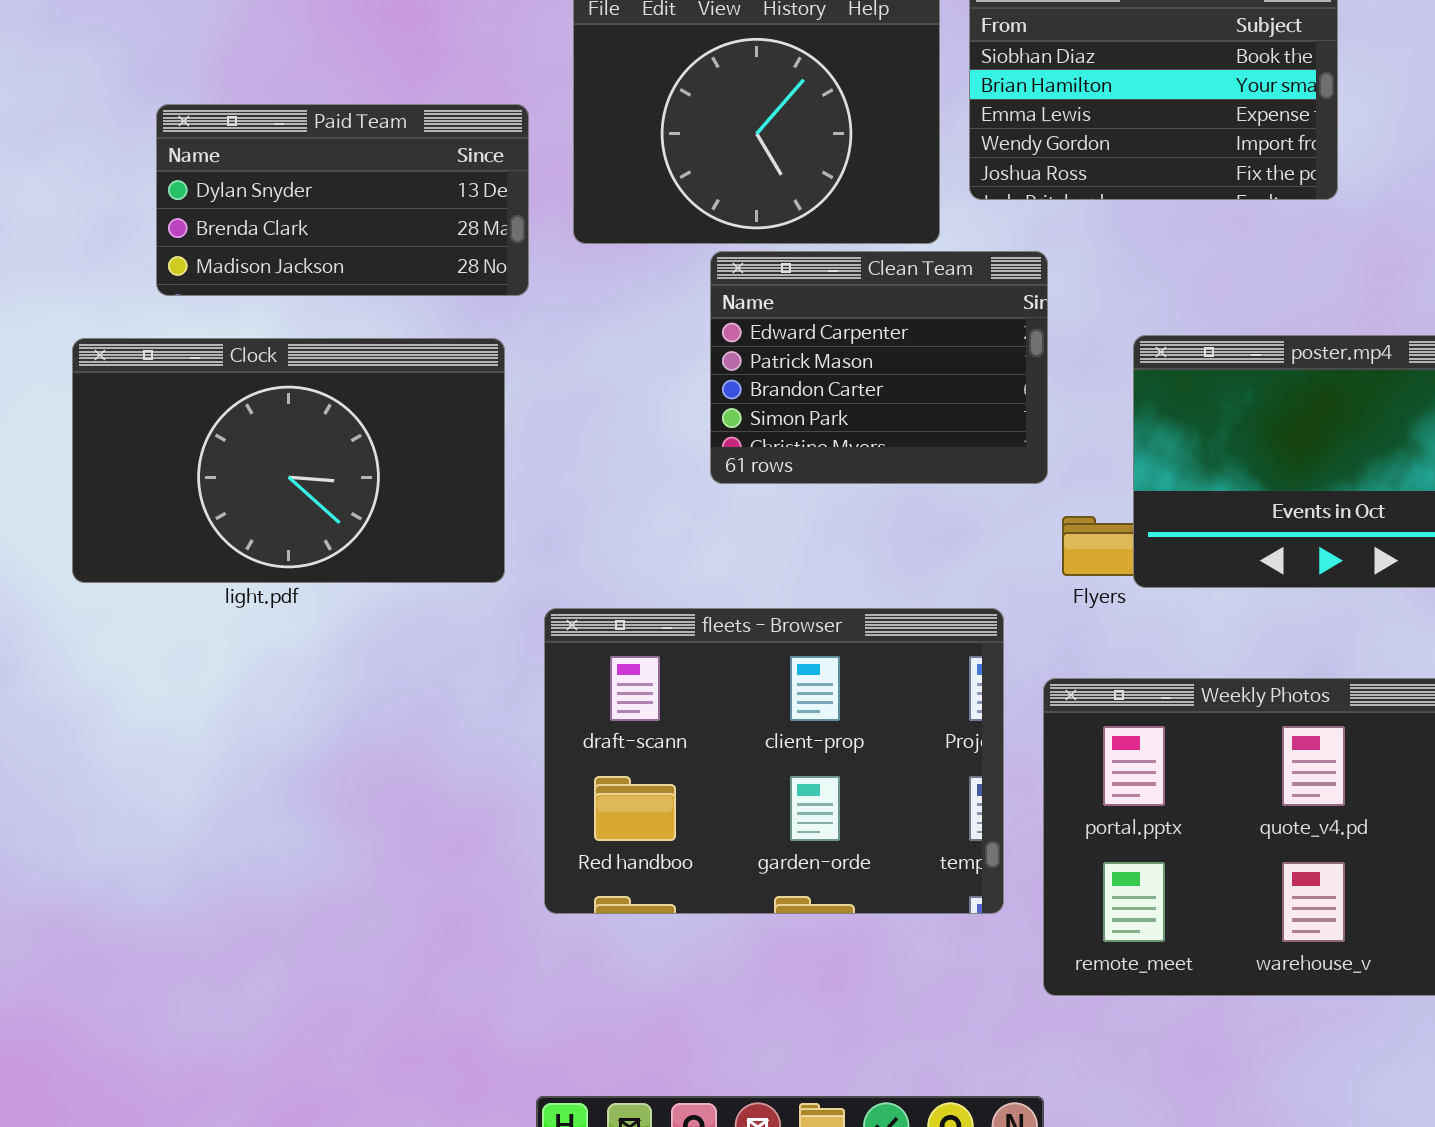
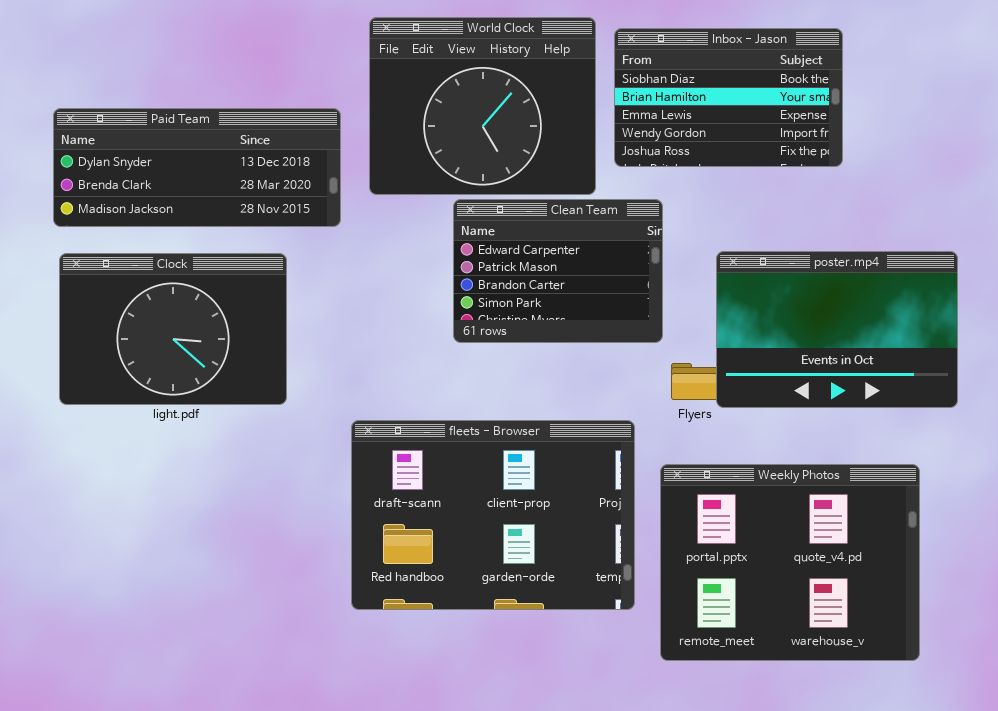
Paid Team: [156,104,529,296] -> [53,108,341,227], resized
Clock: [72,338,505,583] -> [59,253,287,405], resized

